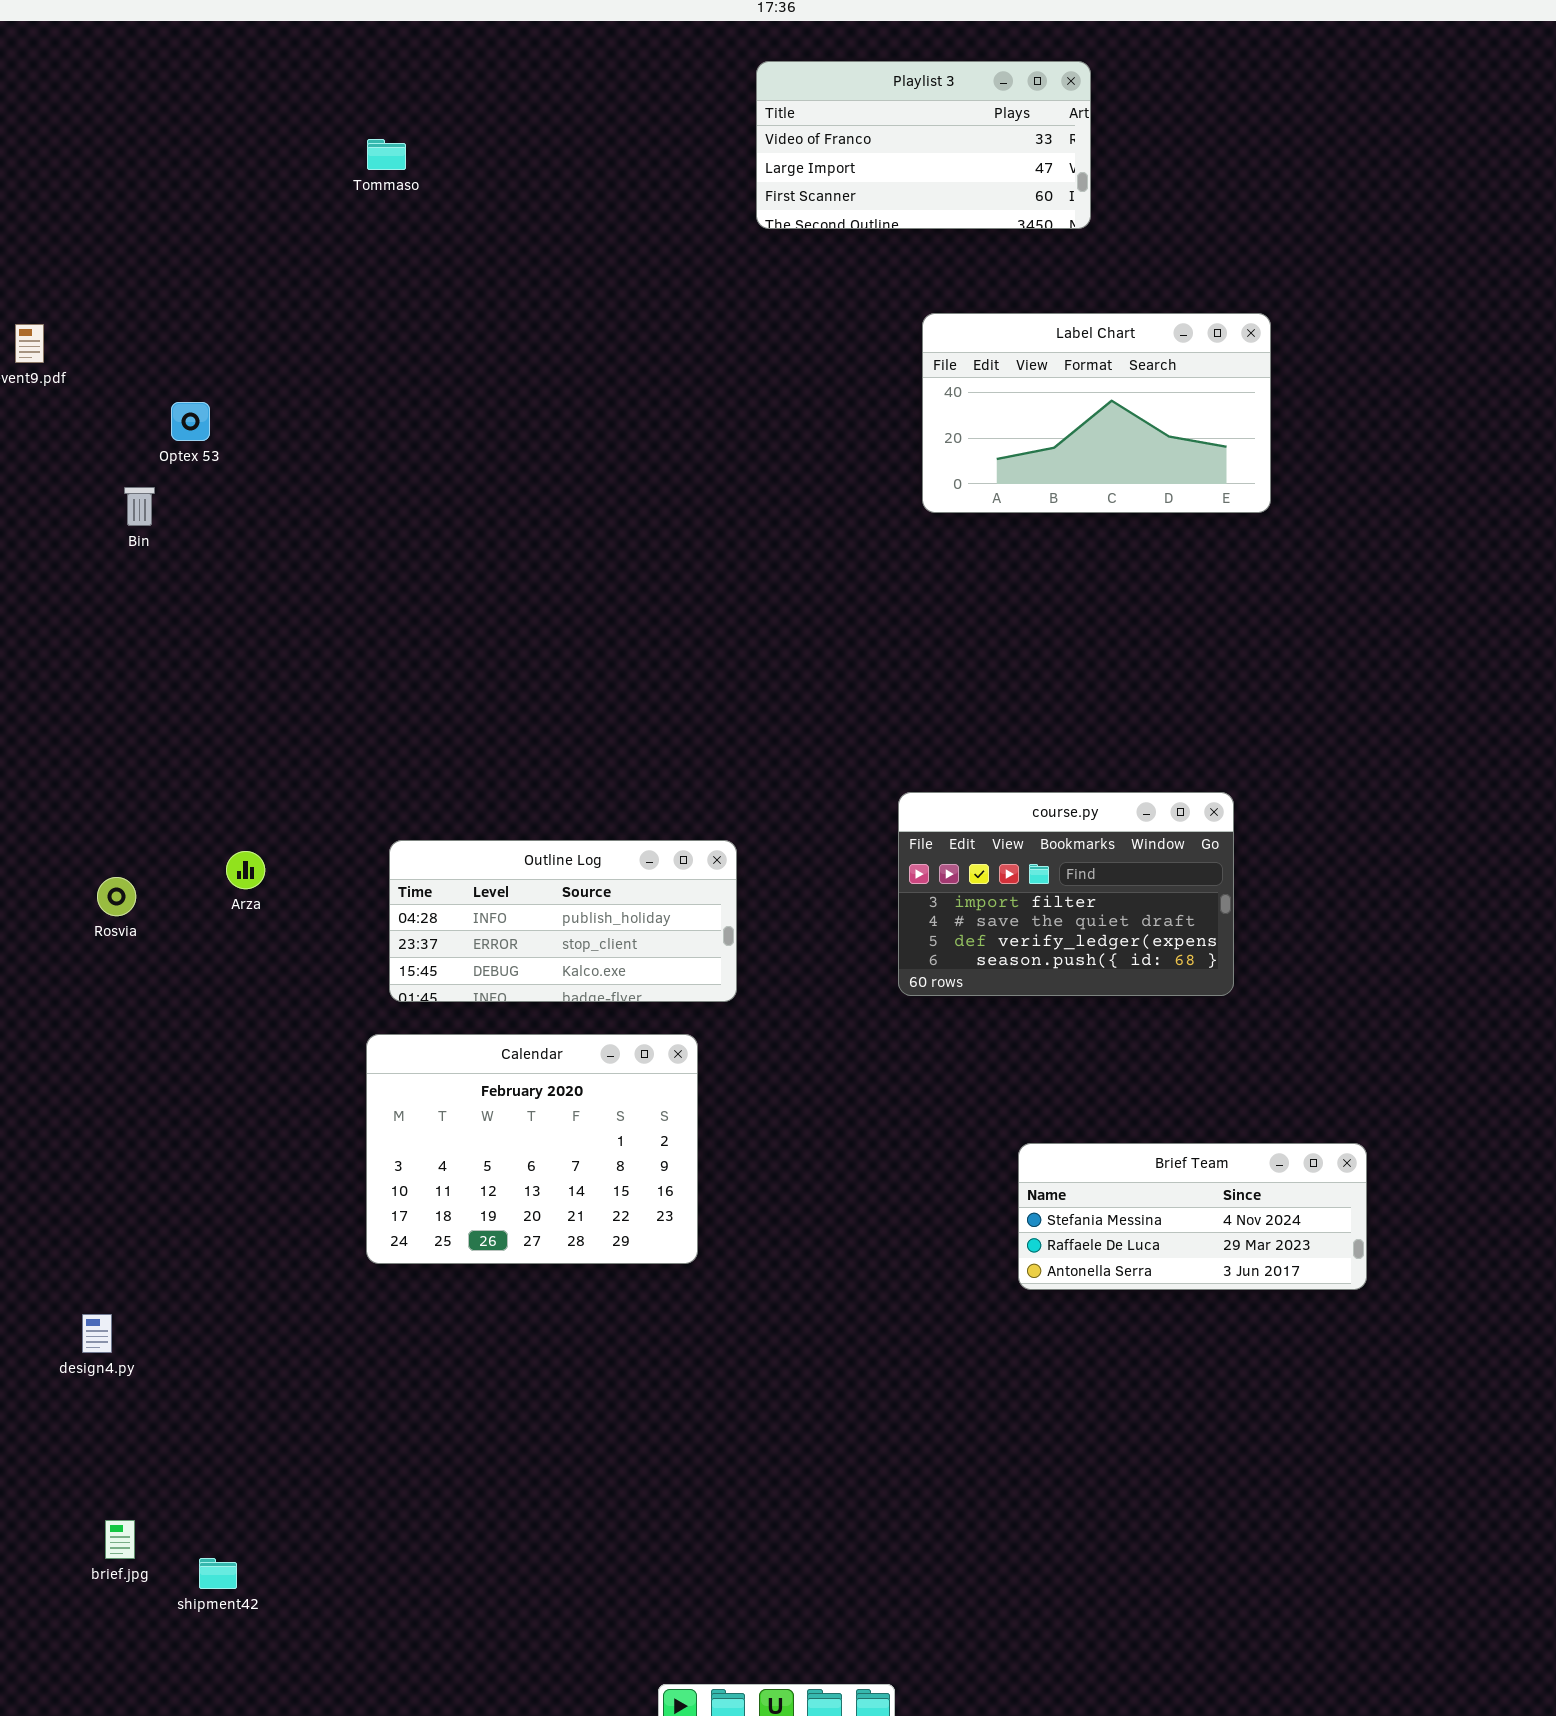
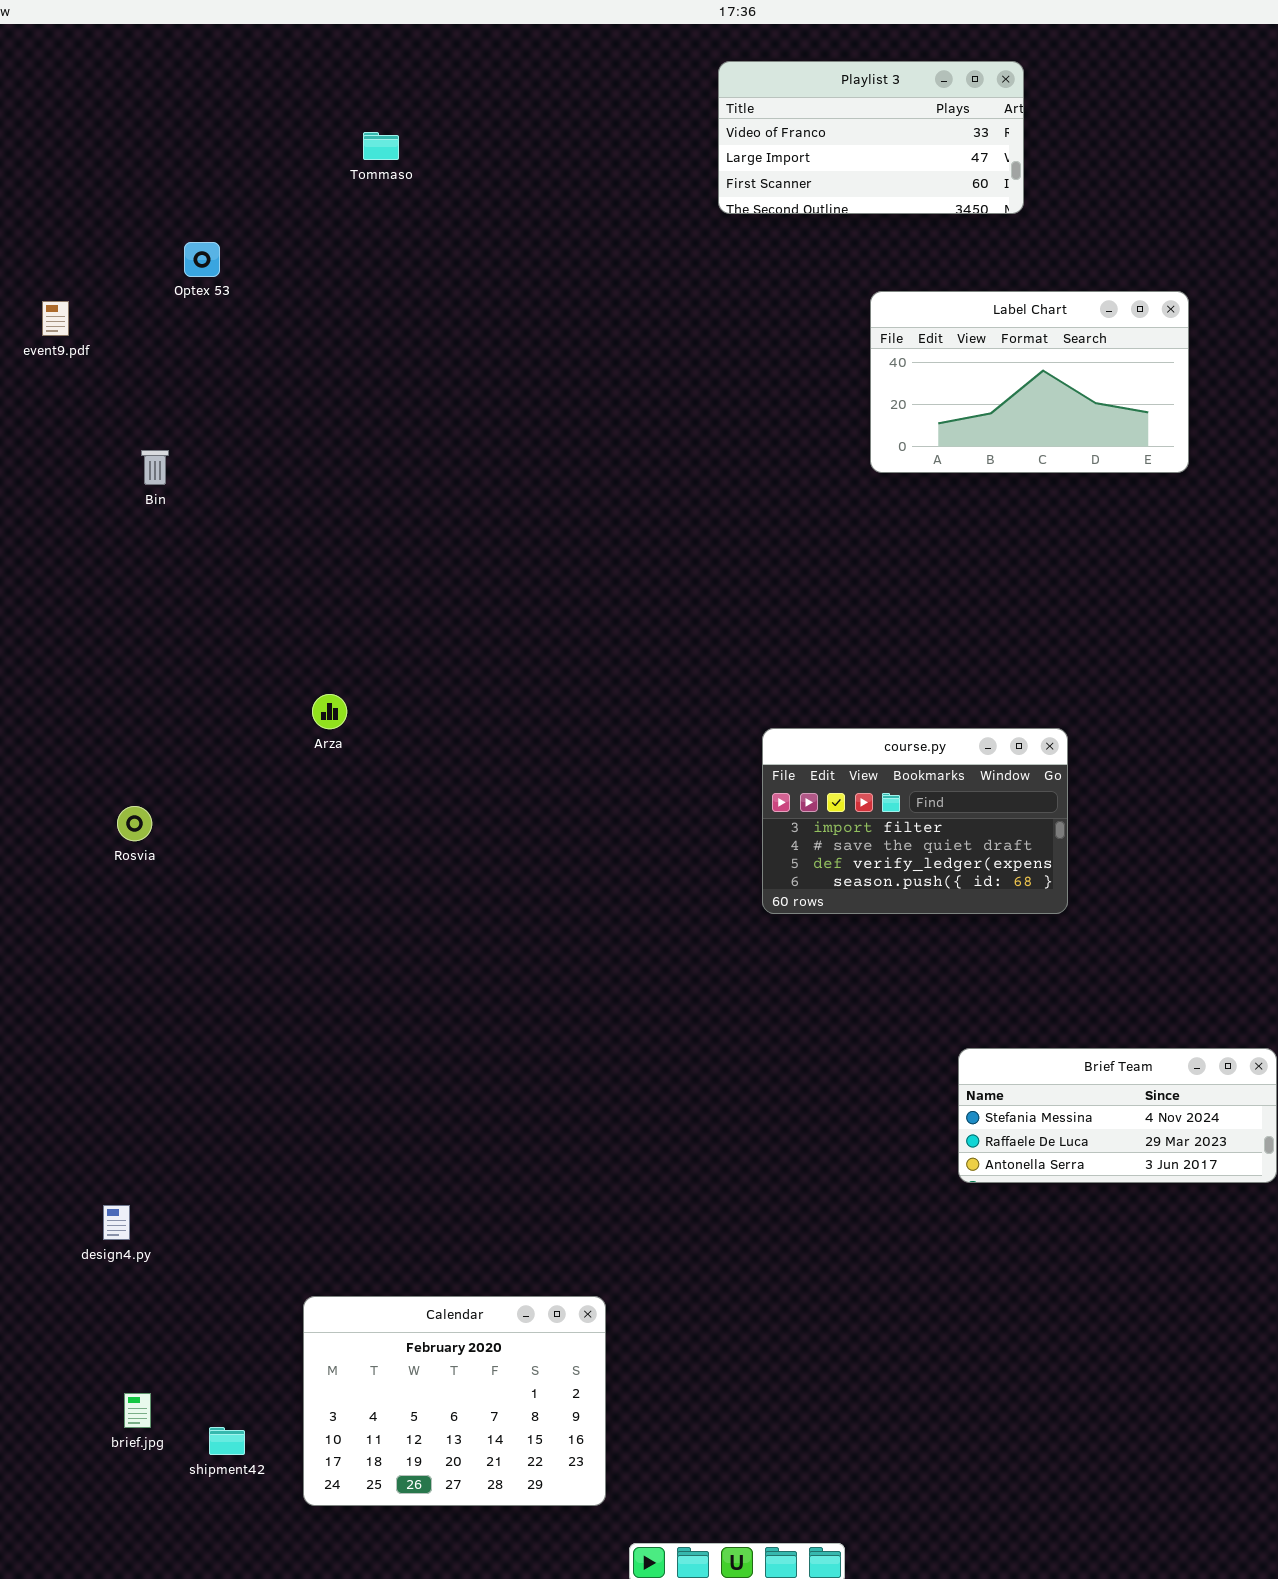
Optex 53: [171,402,210,441] -> [184,242,220,277], moved
course.py: [898,792,1234,996] -> [762,728,1068,914], moved
Outline Log: [389,840,737,1002] -> none, closed
Arza: [226,851,265,889] -> [312,694,347,729], moved
Calendar: [366,1034,698,1264] -> [303,1296,606,1506], moved

